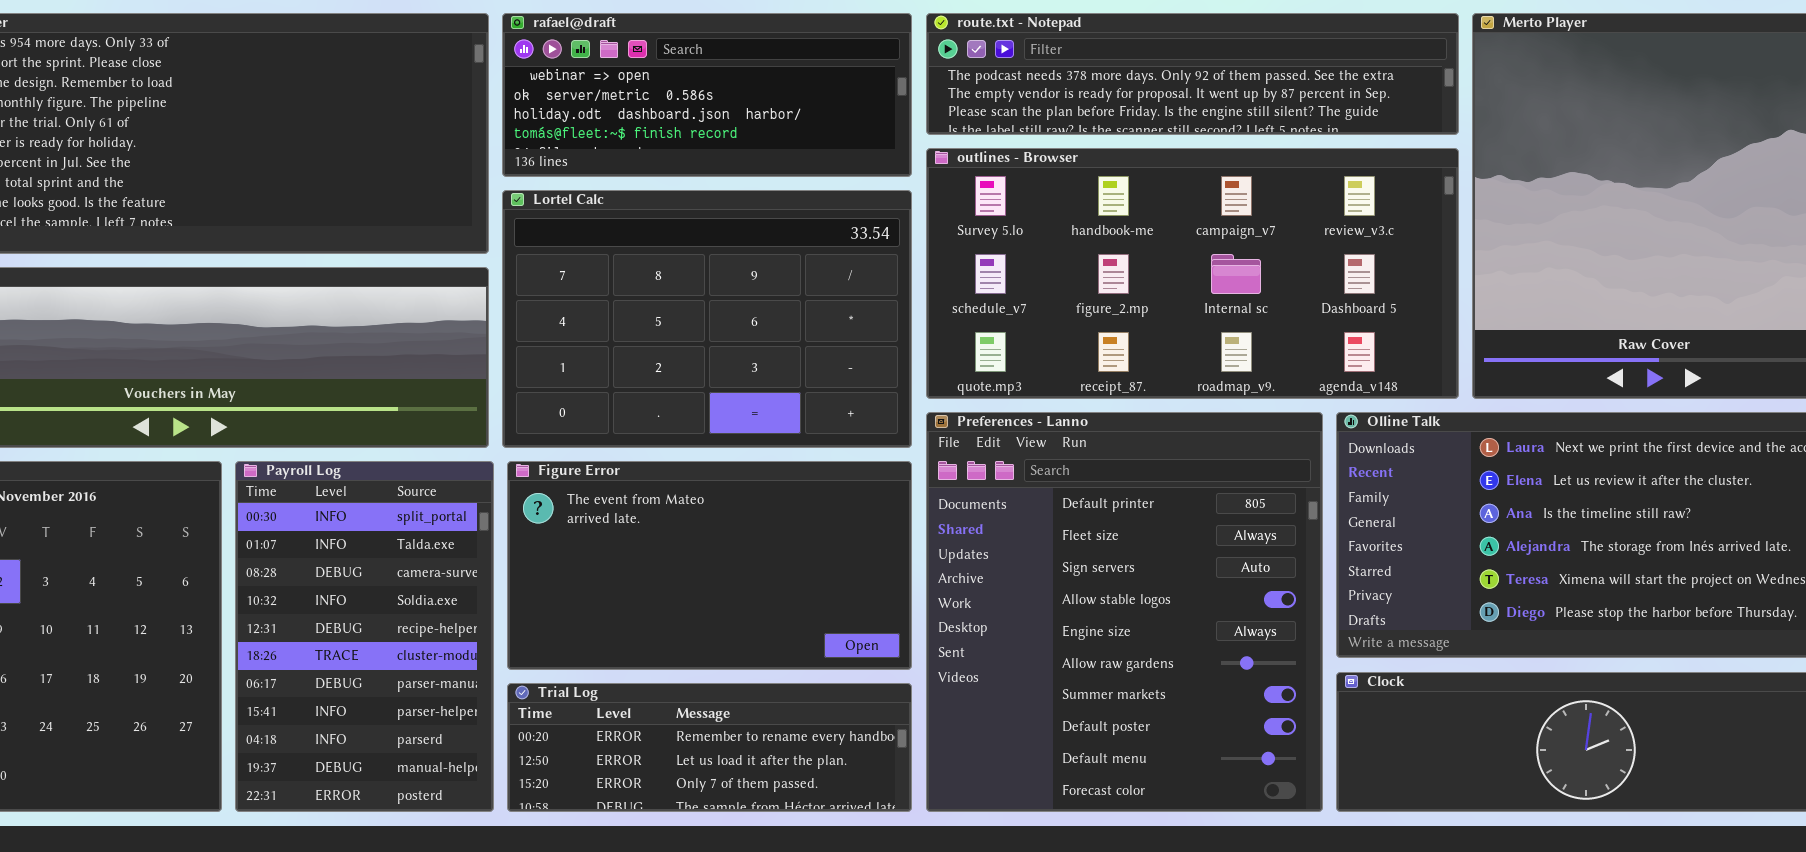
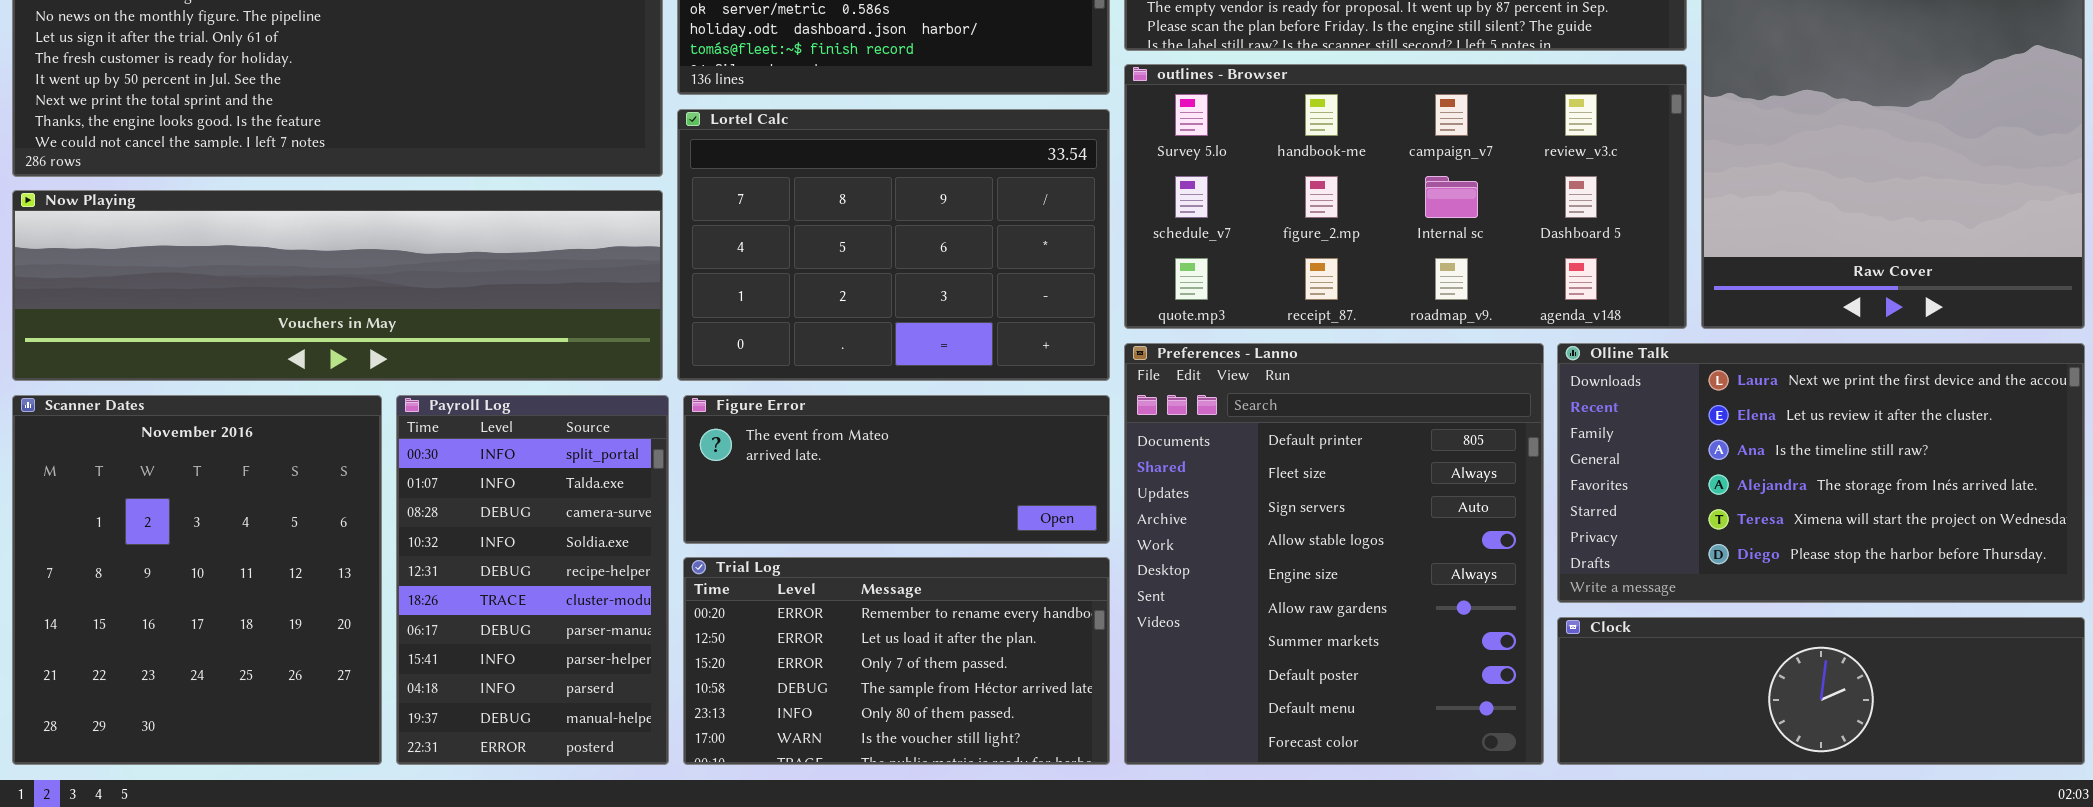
Figure Error: [507,461,912,670] -> [683,395,1110,544], resized
Trial Log: [507,683,912,812] -> [683,557,1110,765], resized

